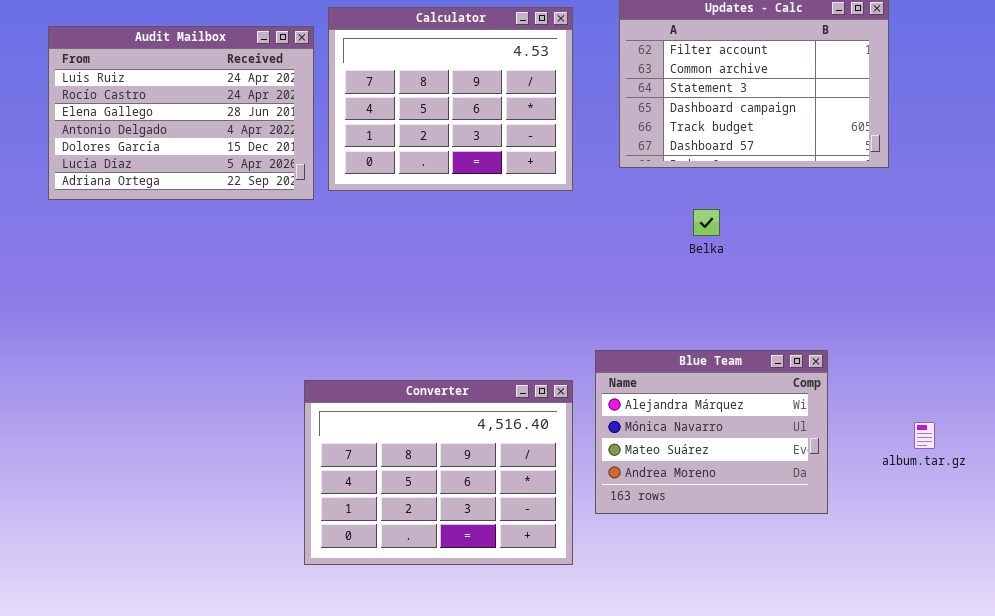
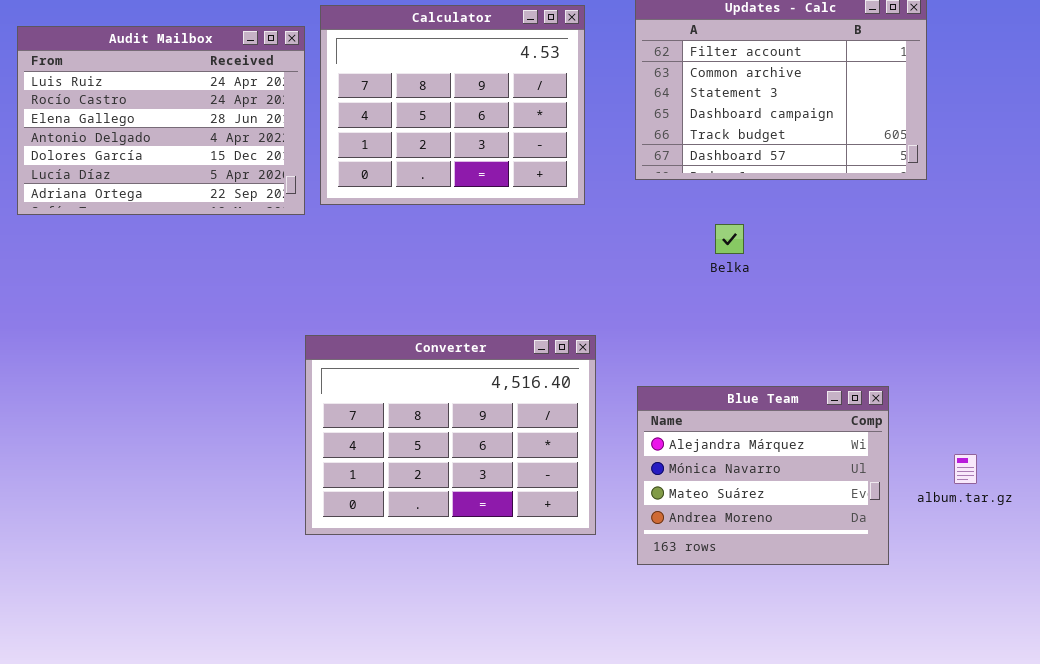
Blue Team: [595,350,828,514] -> [637,386,889,565], moved
Converter: [304,380,573,565] -> [305,335,596,535], moved

